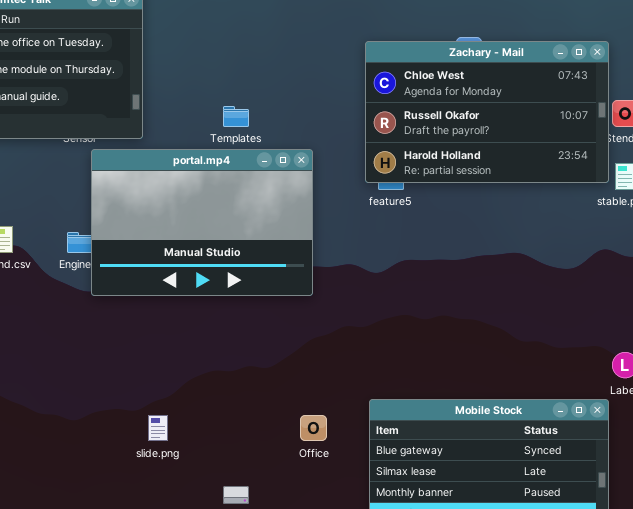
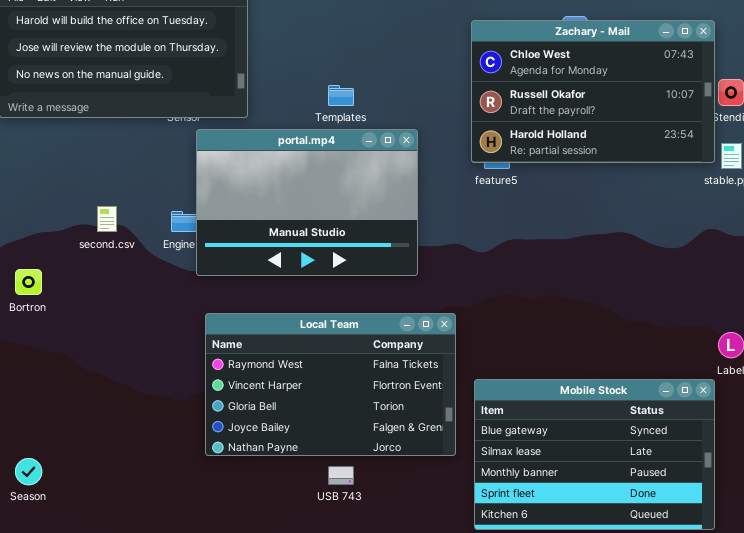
Local Team: none -> [205,313,456,456], opened

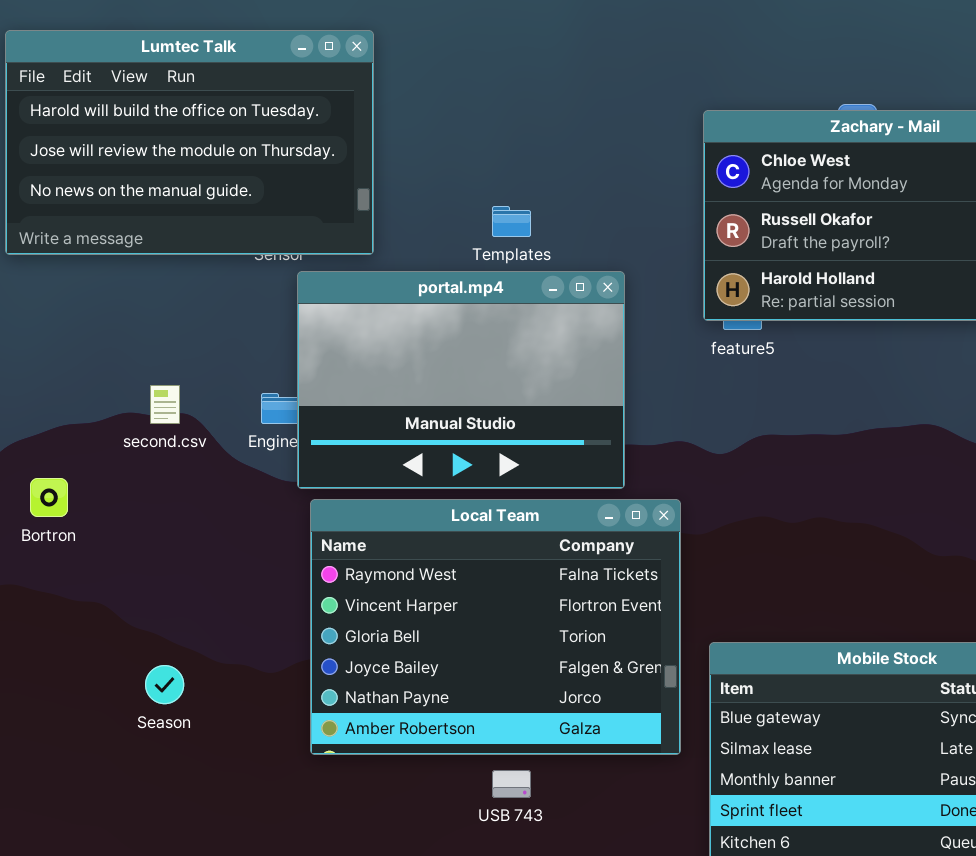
Local Team: [205,313,456,456] -> [310,499,681,755], resized
Season: [15,458,42,485] -> [145,665,184,704], moved

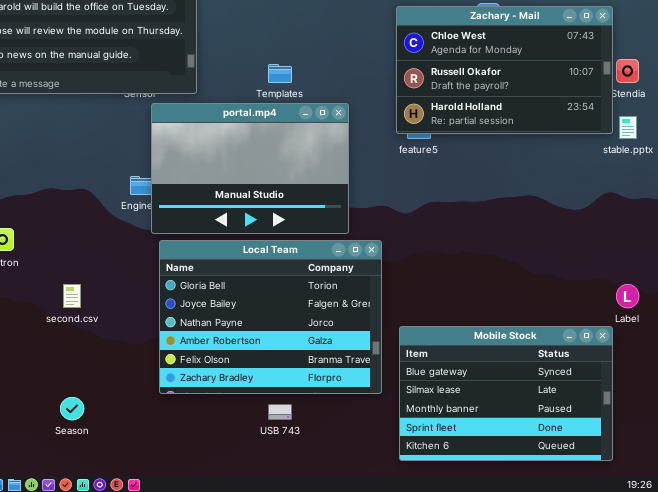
second.csv: [150,385,180,424] -> [63,284,81,308], moved
Local Team: [310,499,681,755] -> [159,240,382,394], scrolled down 2 rows
Season: [145,665,184,704] -> [60,397,84,420], moved

